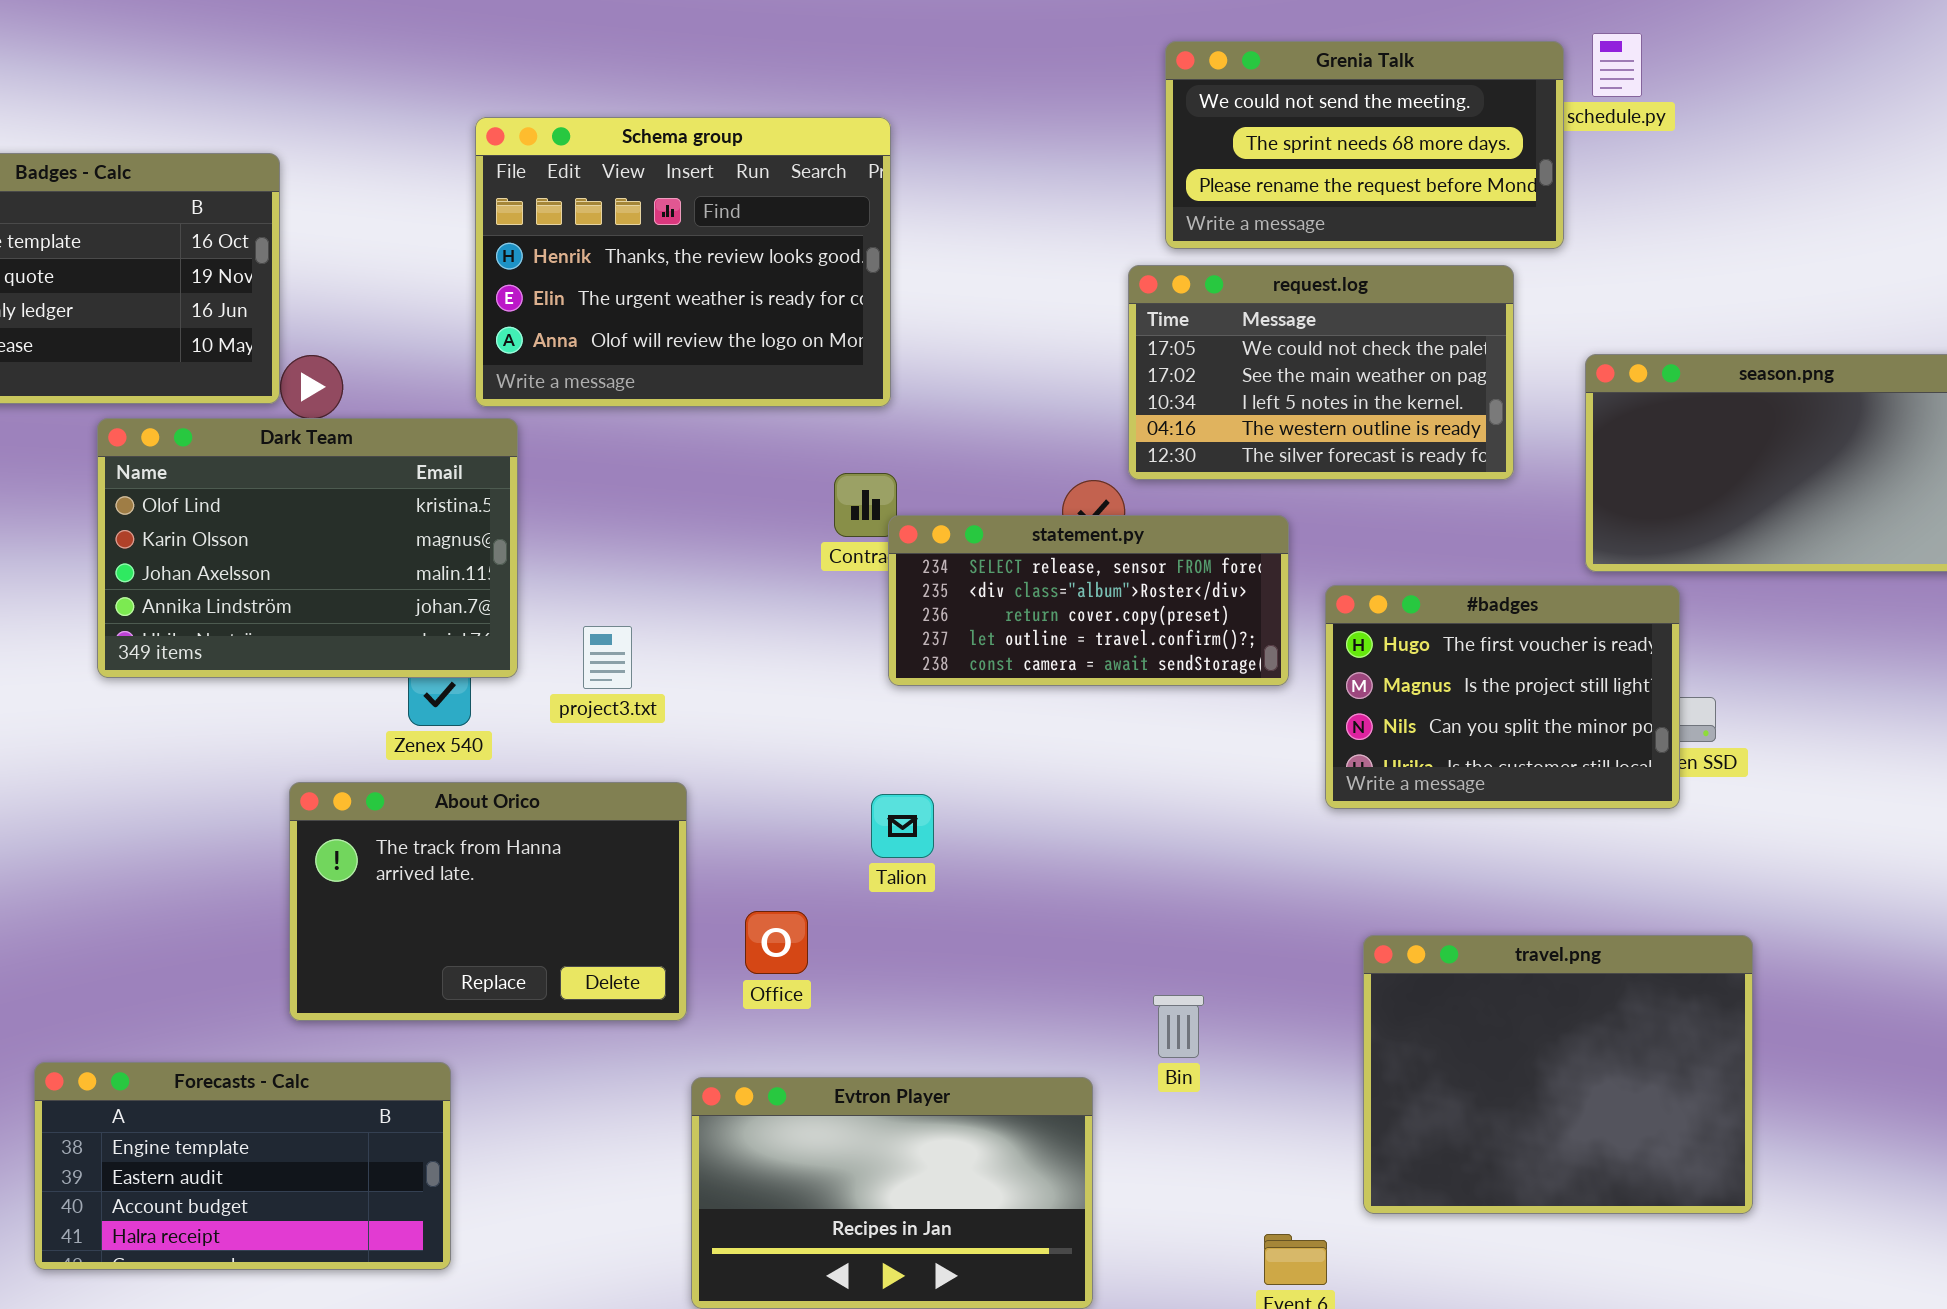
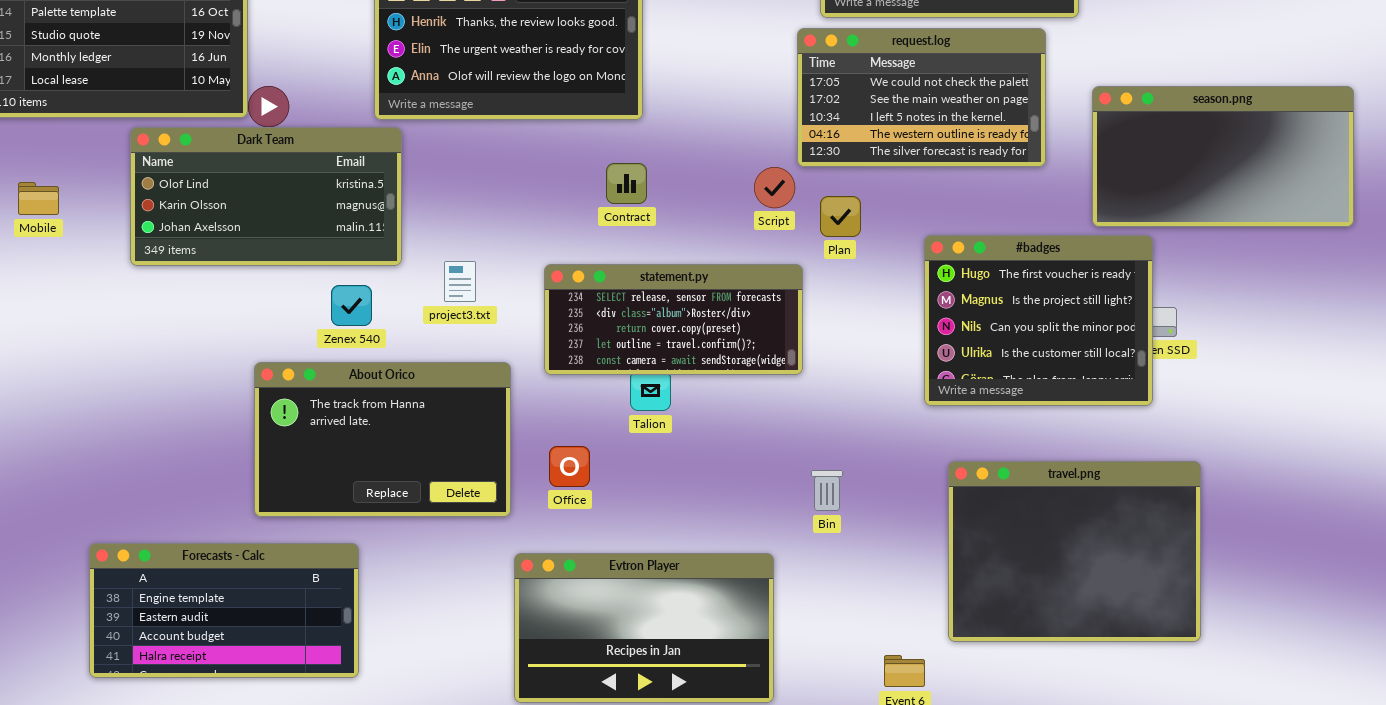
Dark Team: [97,418,518,678] -> [130,127,402,266], resized
statement.py: [888,515,1289,686] -> [544,264,803,375], moved
#badges: [1325,585,1680,809] -> [924,235,1153,406], resized
Bin: [1153,995,1204,1058] -> [811,470,843,511], moved

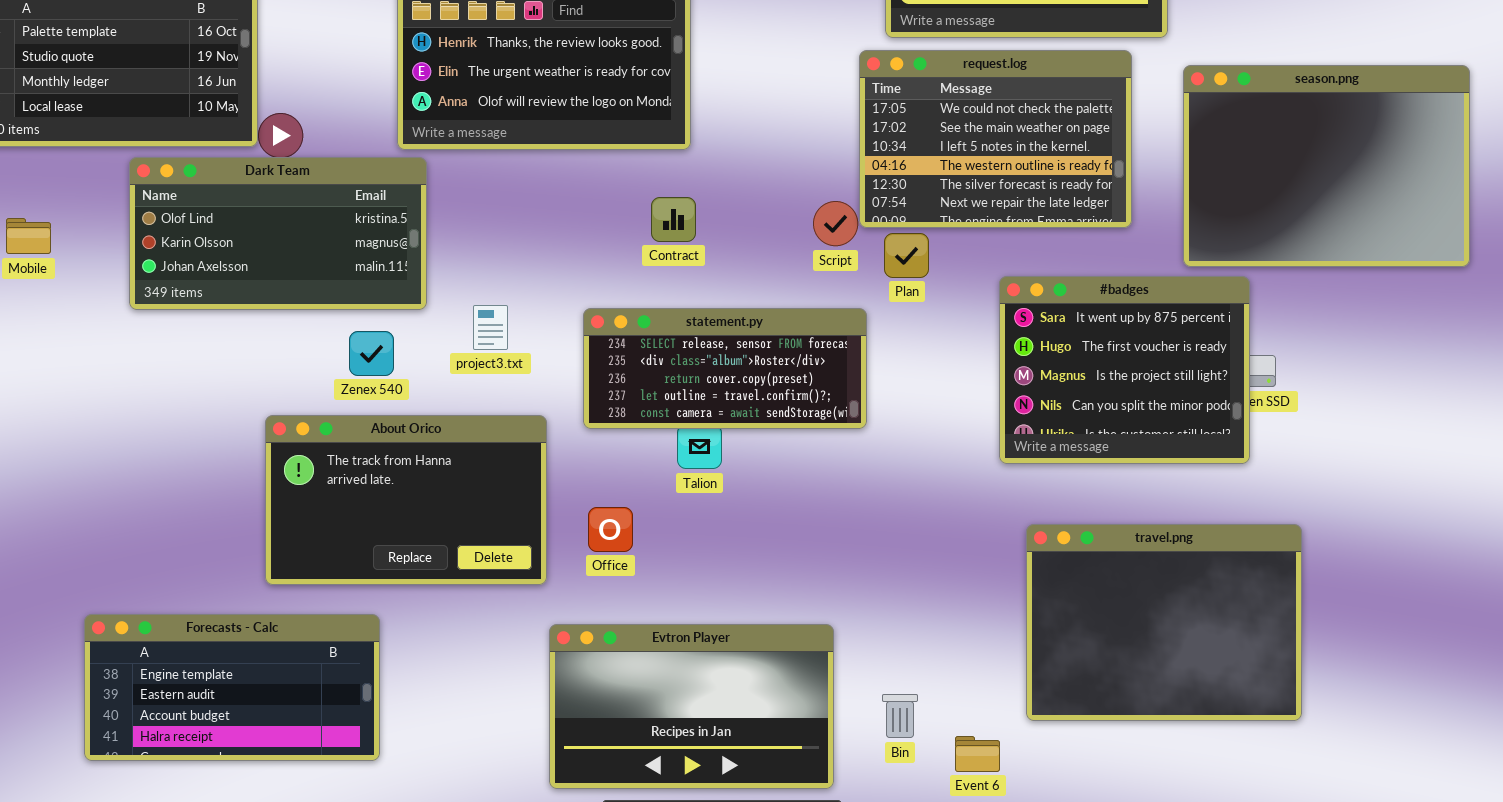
request.log: [797,28,1046,167] -> [859,50,1132,228], resized
season.png: [1092,86,1354,227] -> [1183,65,1470,267], resized
#badges: [924,235,1153,406] -> [999,276,1250,464], scrolled up 1 row
Bin: [811,470,843,511] -> [882,694,918,738], moved

